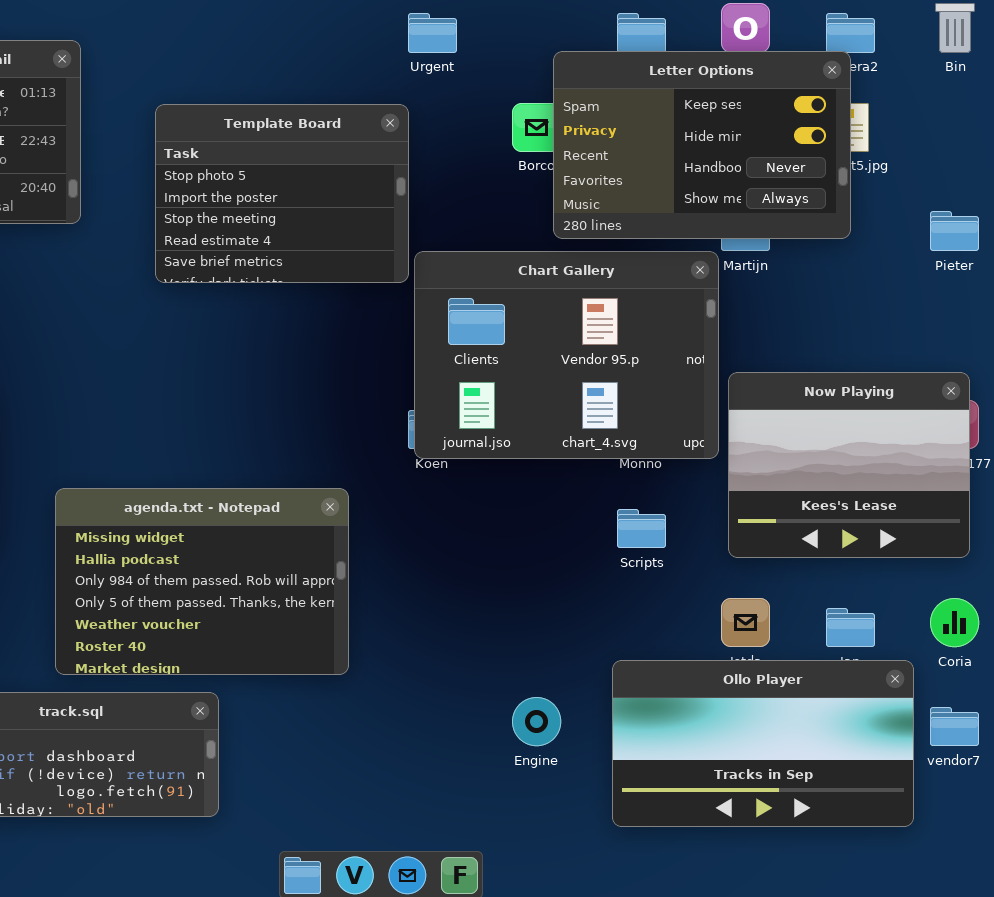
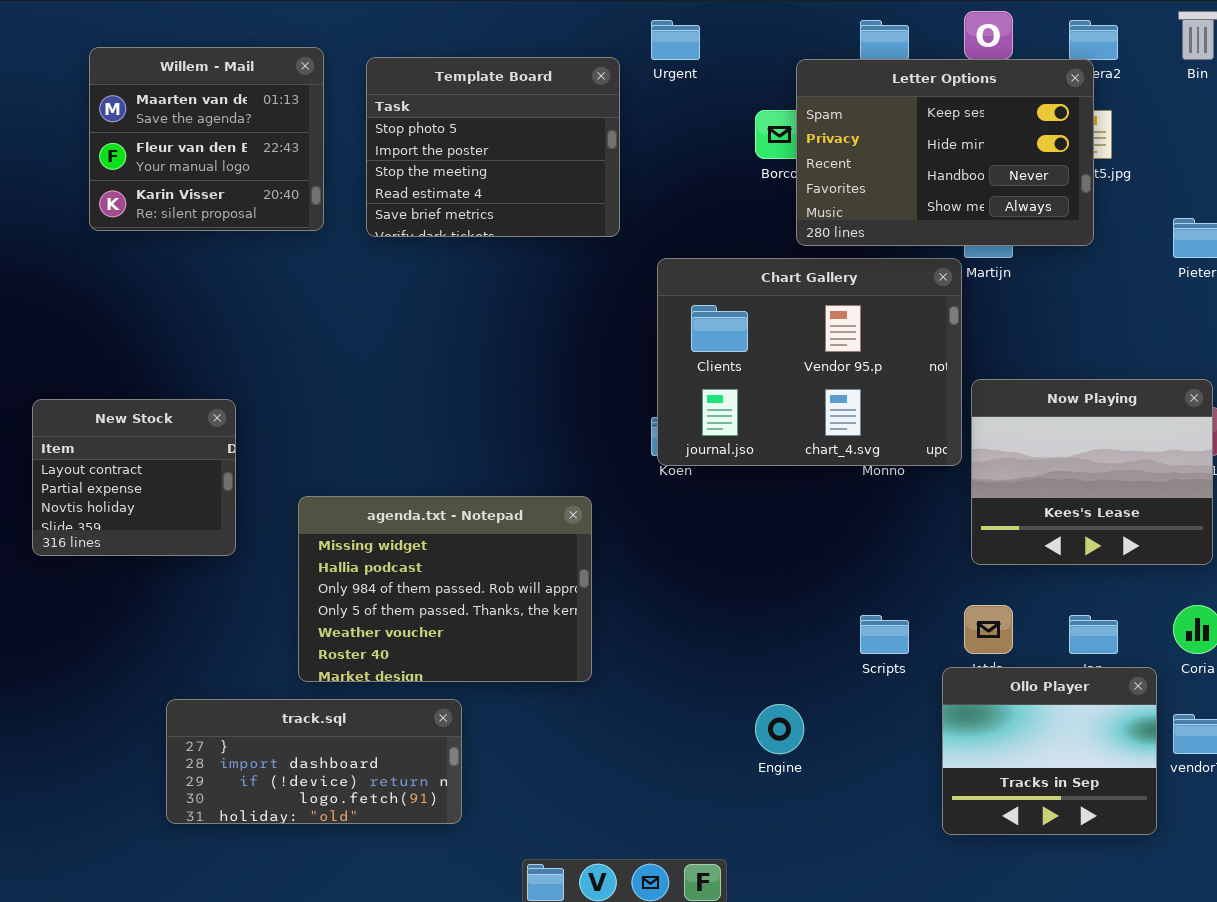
Template Board: [155,104,409,283] -> [366,57,620,237], moved
Scripts: [617,509,666,548] -> [860,615,909,654], moved
Ollo Player: [612,660,914,827] -> [942,667,1157,835], resized

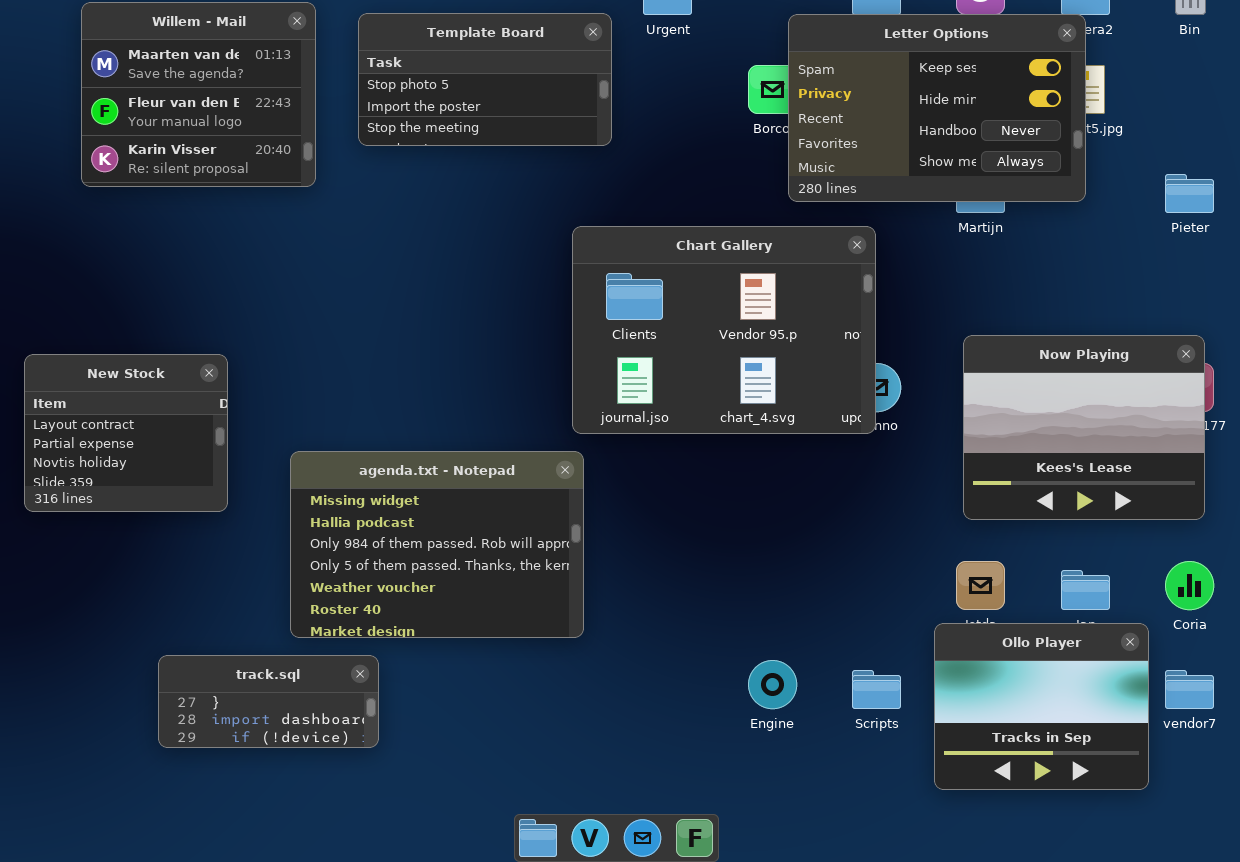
Template Board: [366,57,620,237] -> [358,13,612,146], resized
Chart Gallery: [657,258,962,466] -> [572,226,876,434], moved
Scripts: [860,615,909,654] -> [852,670,901,709], moved
track.sql: [166,699,462,824] -> [158,655,379,748], resized

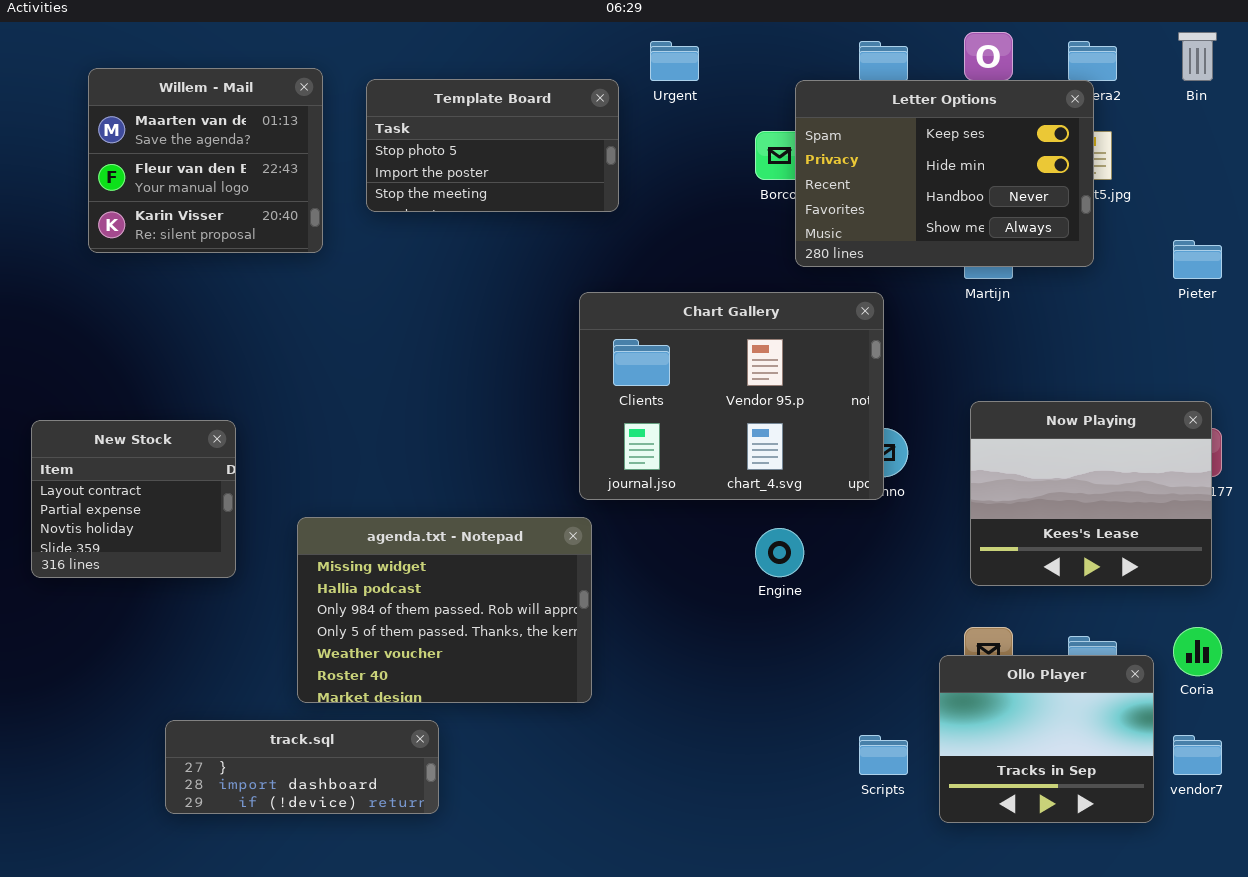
Ollo Player: [934,623,1149,790] -> [939,655,1154,823], moved
track.sql: [158,655,379,748] -> [165,720,439,814], resized
Engine: [748,660,797,709] -> [755,528,804,577], moved

